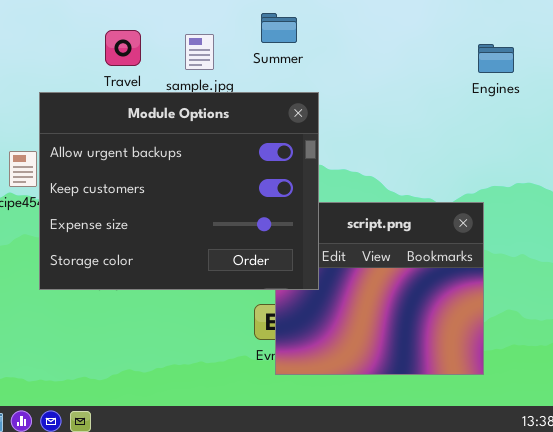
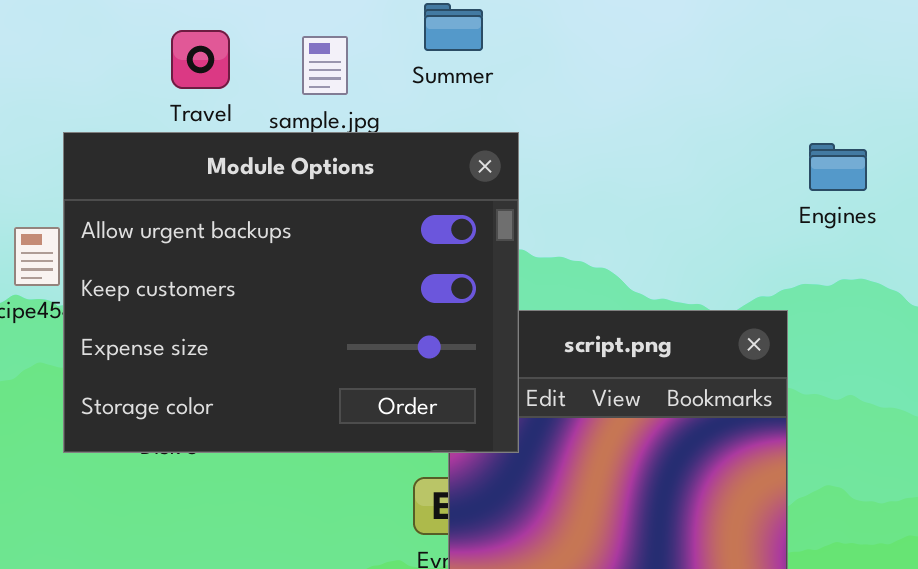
Engines: [478,44,514,73] -> [809,143,867,191], moved

